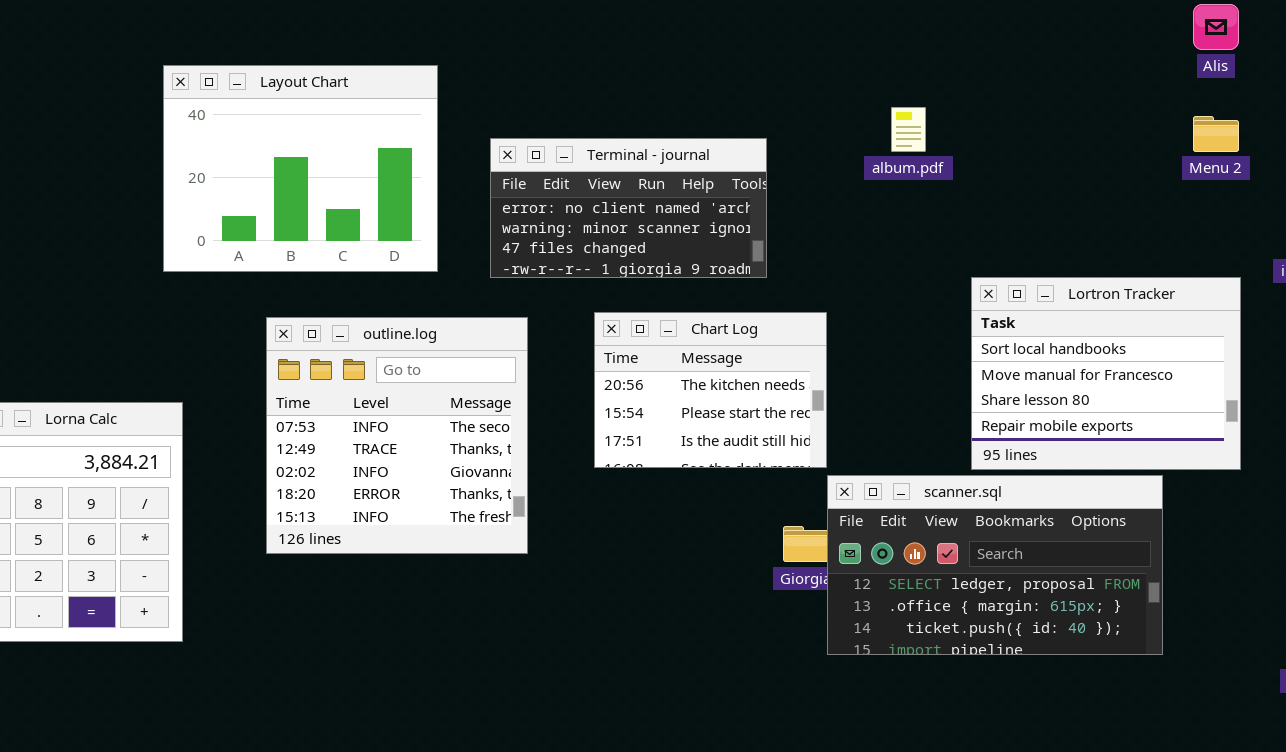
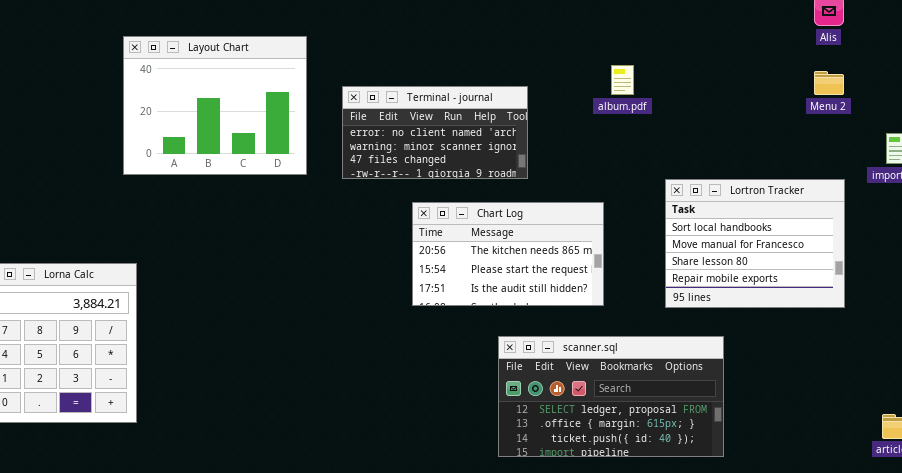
Chart Log: [594,312,827,468] -> [412,202,604,306], resized
outline.log: [266,317,528,554] -> none, closed
scanner.sql: [827,475,1163,655] -> [498,336,724,457], moved

